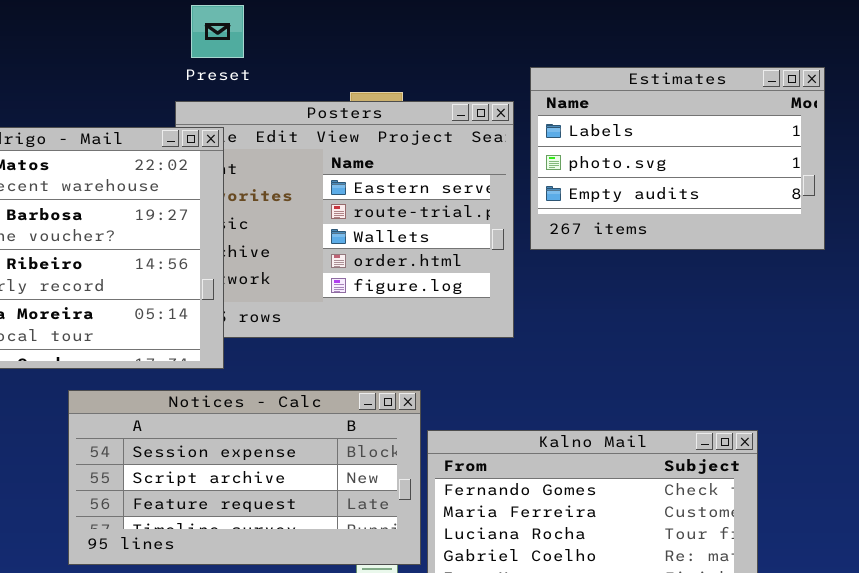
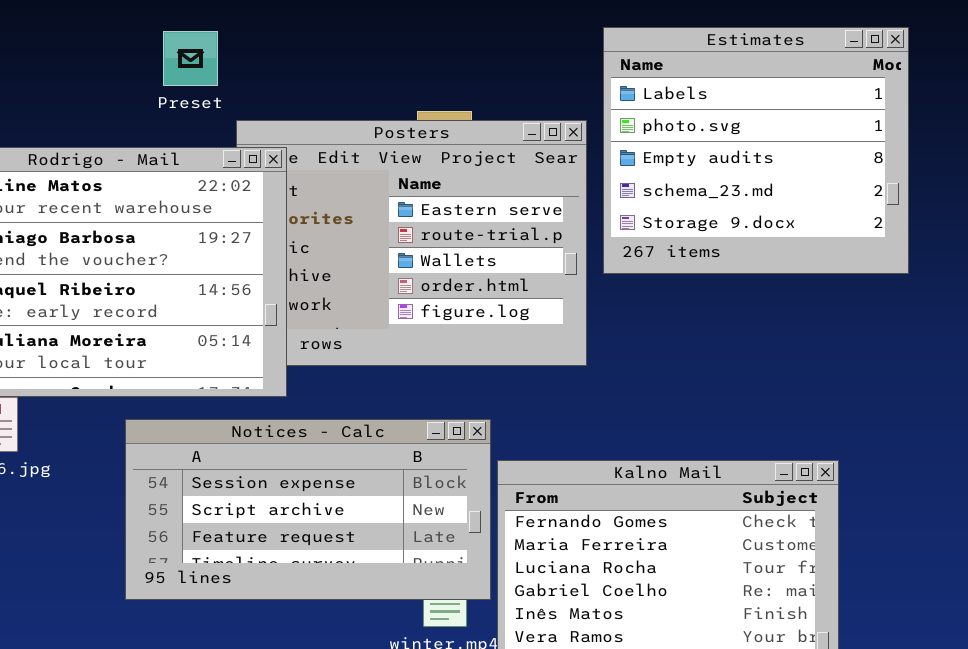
Preset: [191,5,244,58] -> [163,31,218,86], moved
Estimates: [530,67,825,250] -> [603,27,909,274], resized

